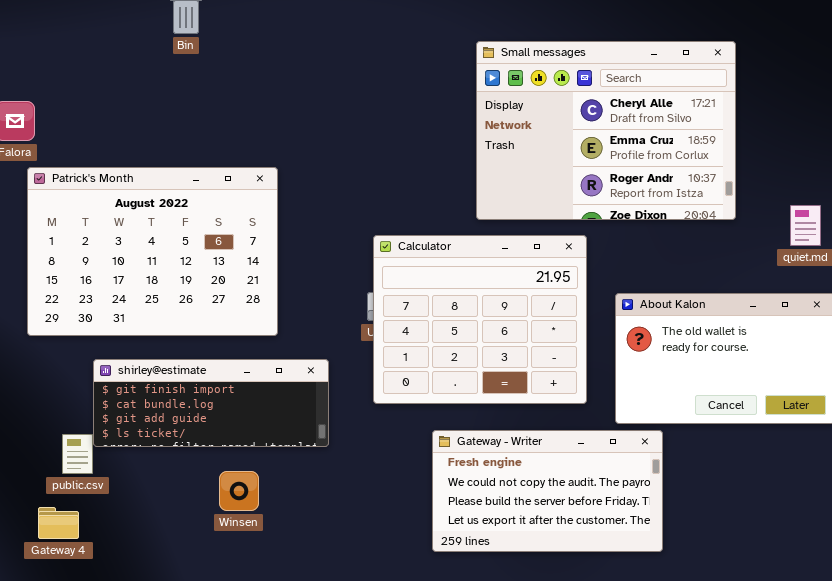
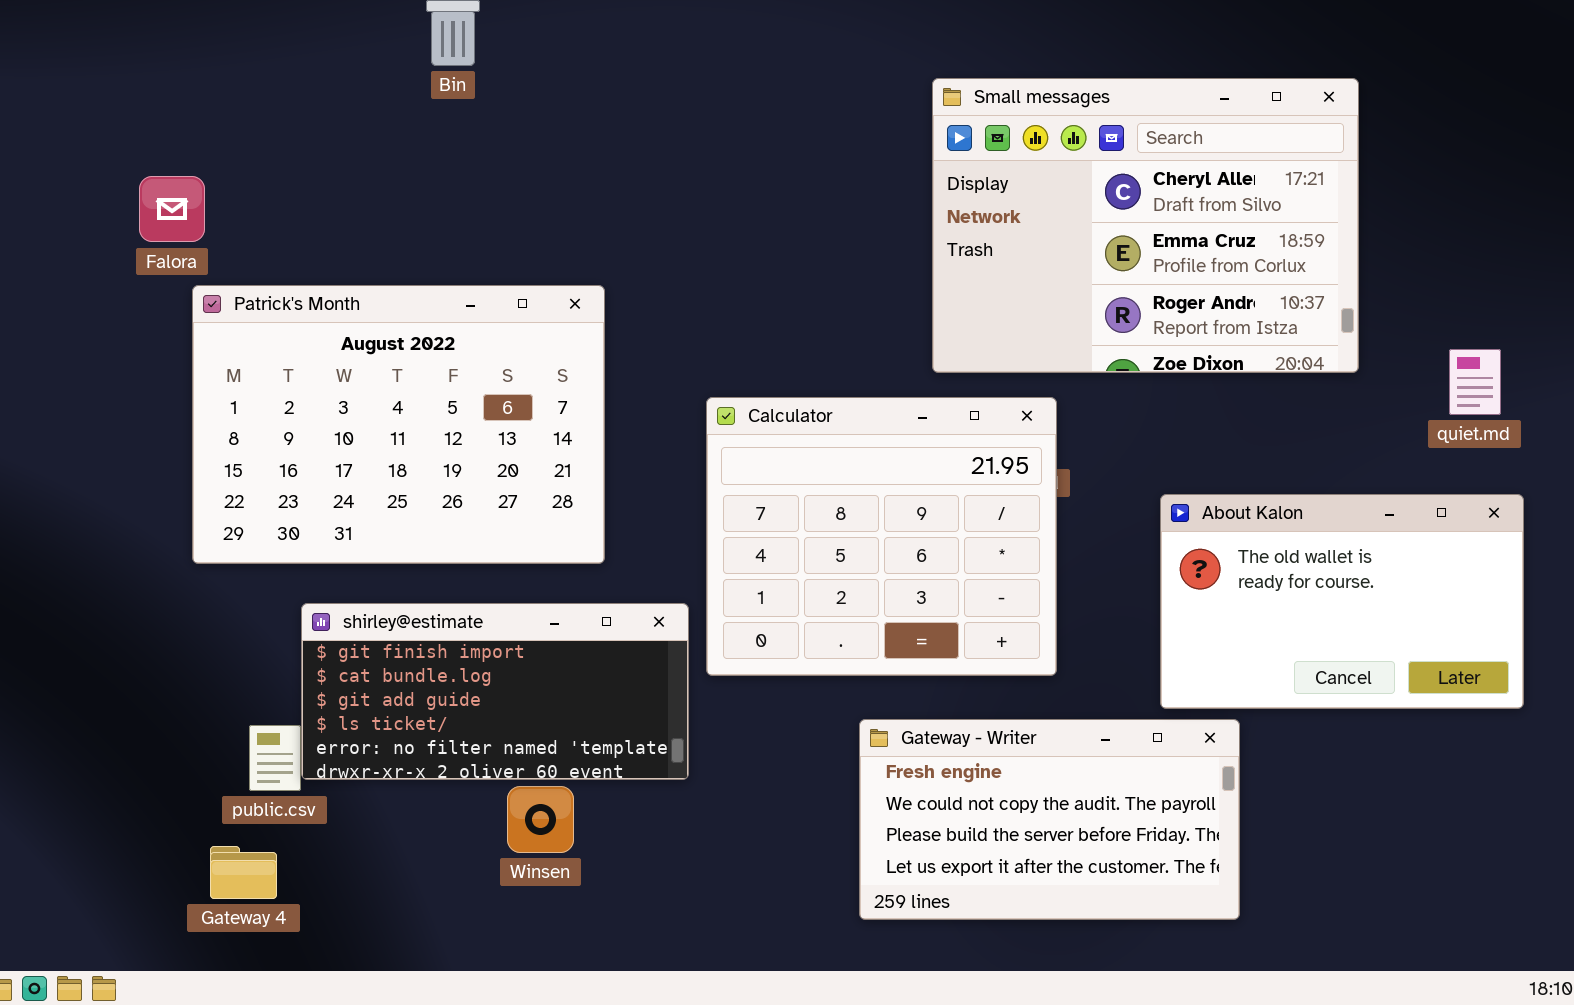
Calculator: [373,235,587,404] -> [706,397,1057,676], moved
shirley@estimate: [93,359,329,447] -> [301,603,689,780], resized

